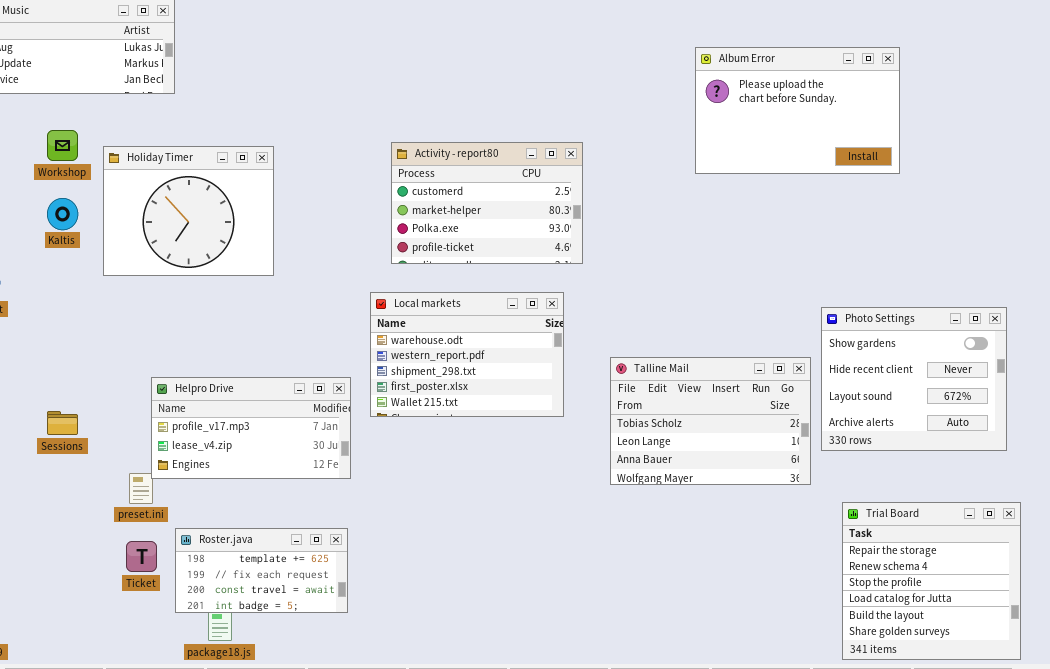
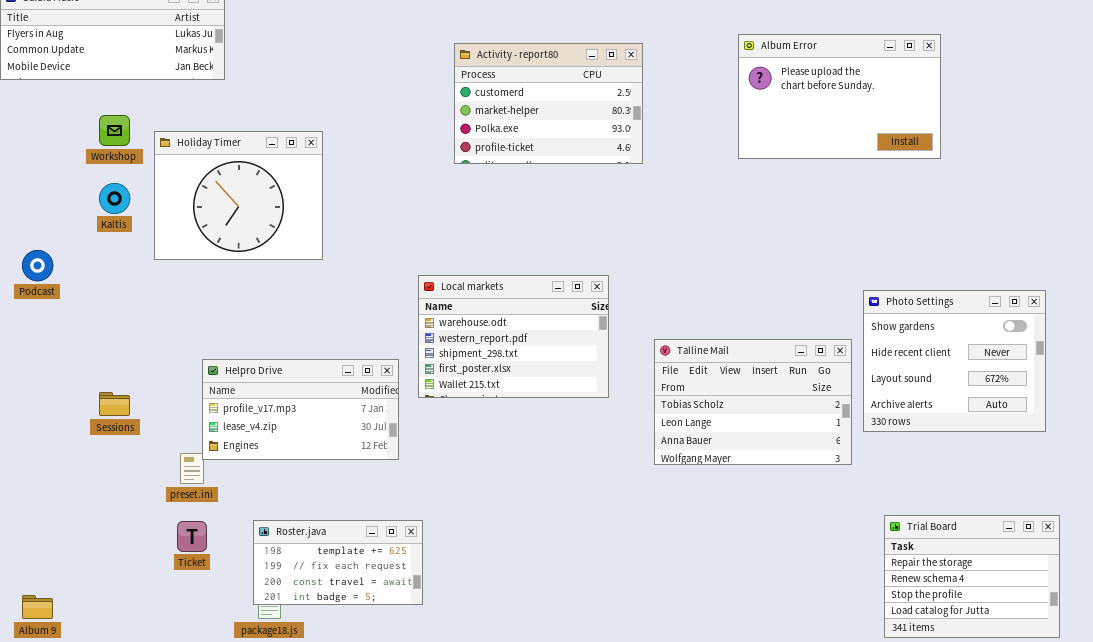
Activity - report80: [391,142,583,264] -> [454,43,643,164], moved
Trial Board: [842,502,1021,660] -> [884,515,1060,638], resized
Roster.java: [175,528,348,613] -> [253,520,423,605], moved

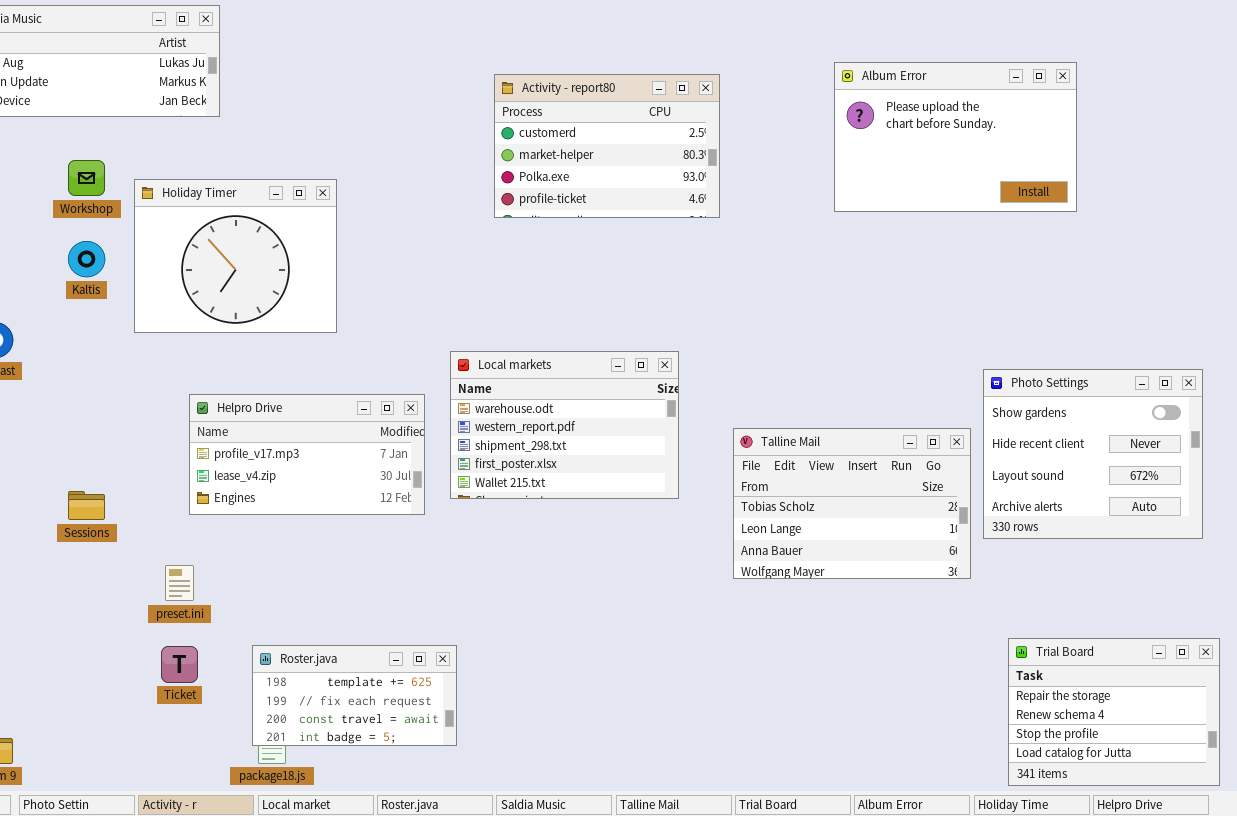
Helpro Drive: [202,359,399,460] -> [189,394,425,515], moved

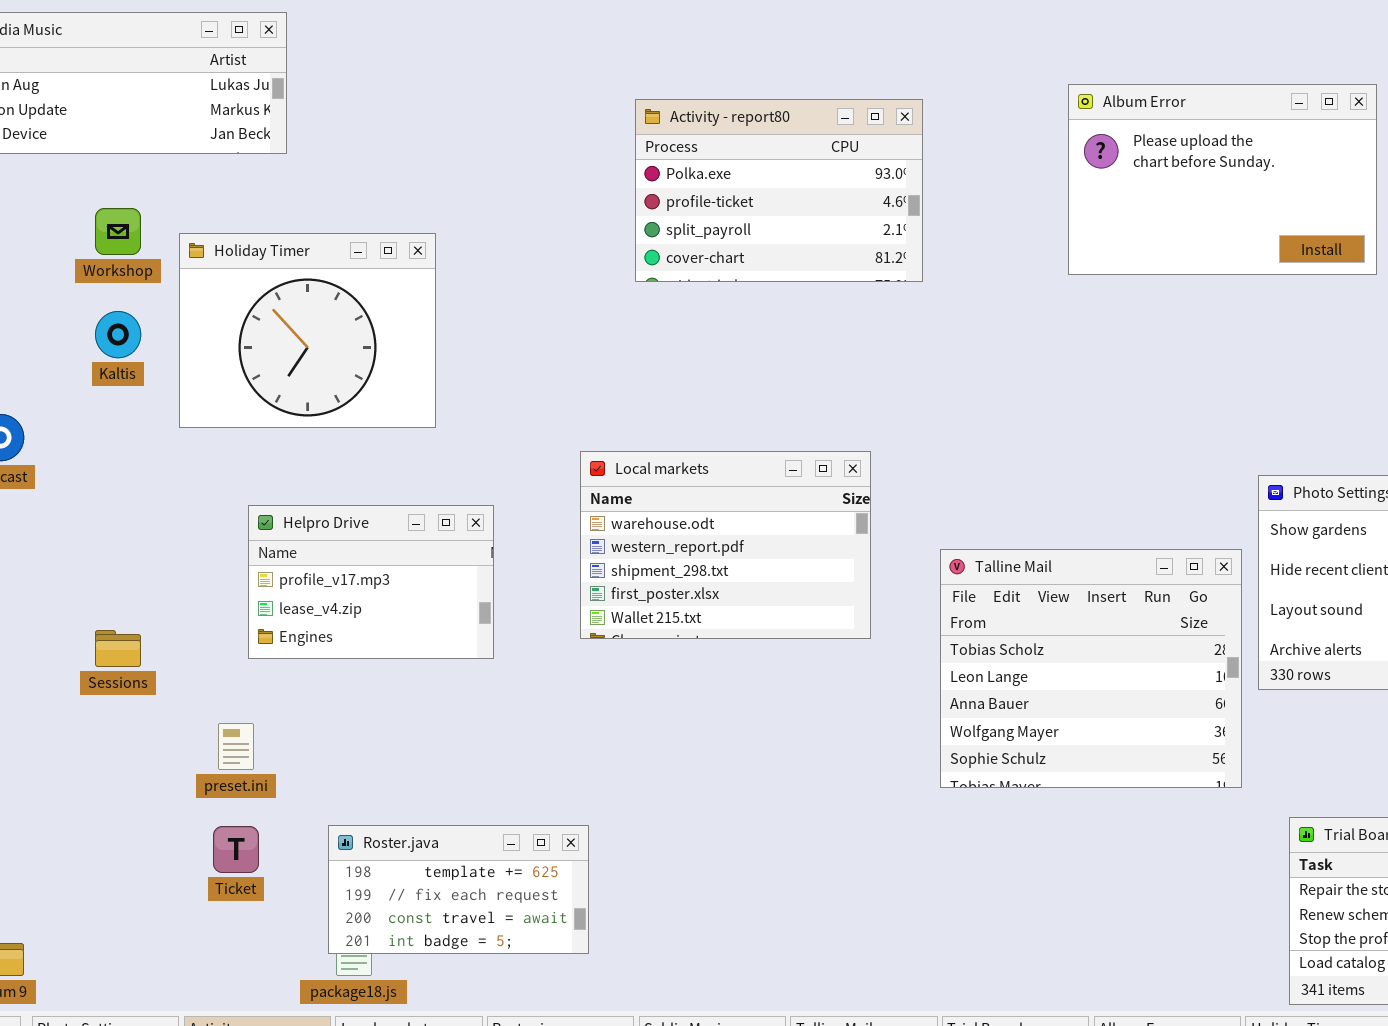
Activity - report80: [494,74,720,218] -> [635,99,923,282], scrolled down 2 rows
Helpro Drive: [189,394,425,515] -> [248,505,494,659], resized
Talline Mail: [733,428,971,579] -> [940,549,1242,788], resized

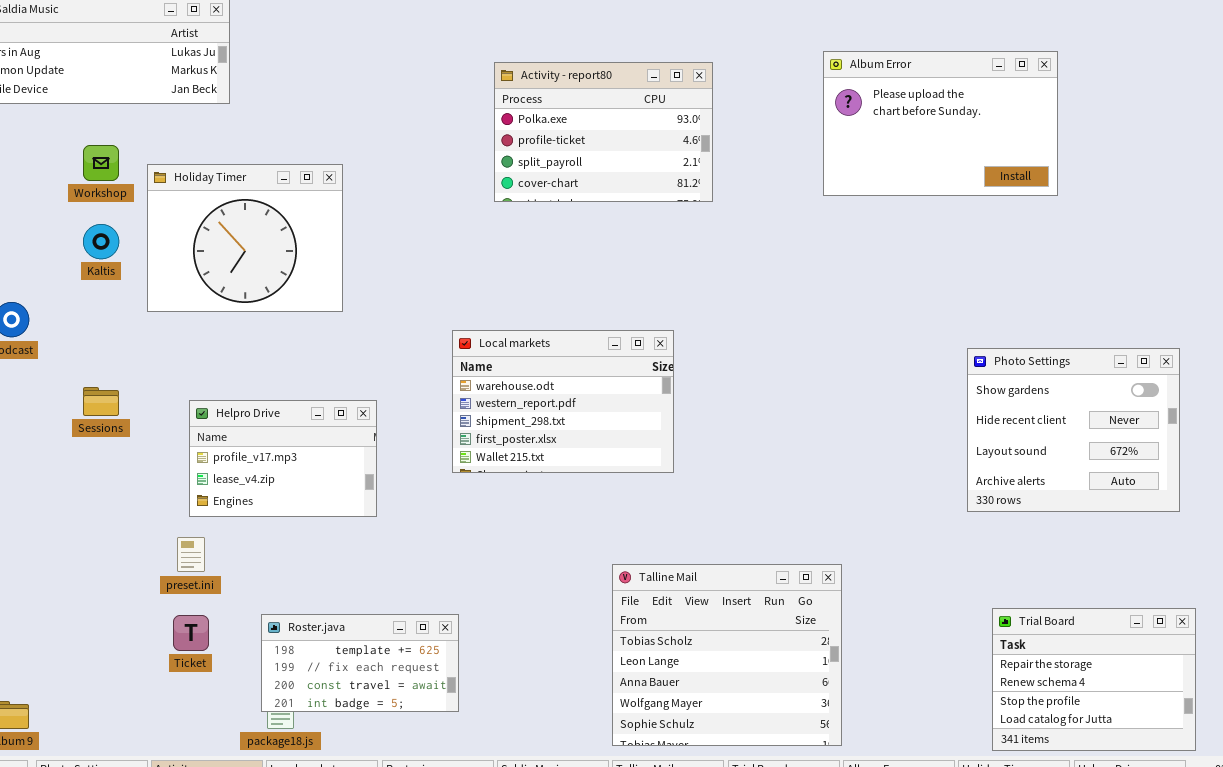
Helpro Drive: [248,505,494,659] -> [189,400,377,517], moved
Talline Mail: [940,549,1242,788] -> [612,564,842,746], moved
Sessions: [95,630,141,667] -> [83,387,119,416], moved

